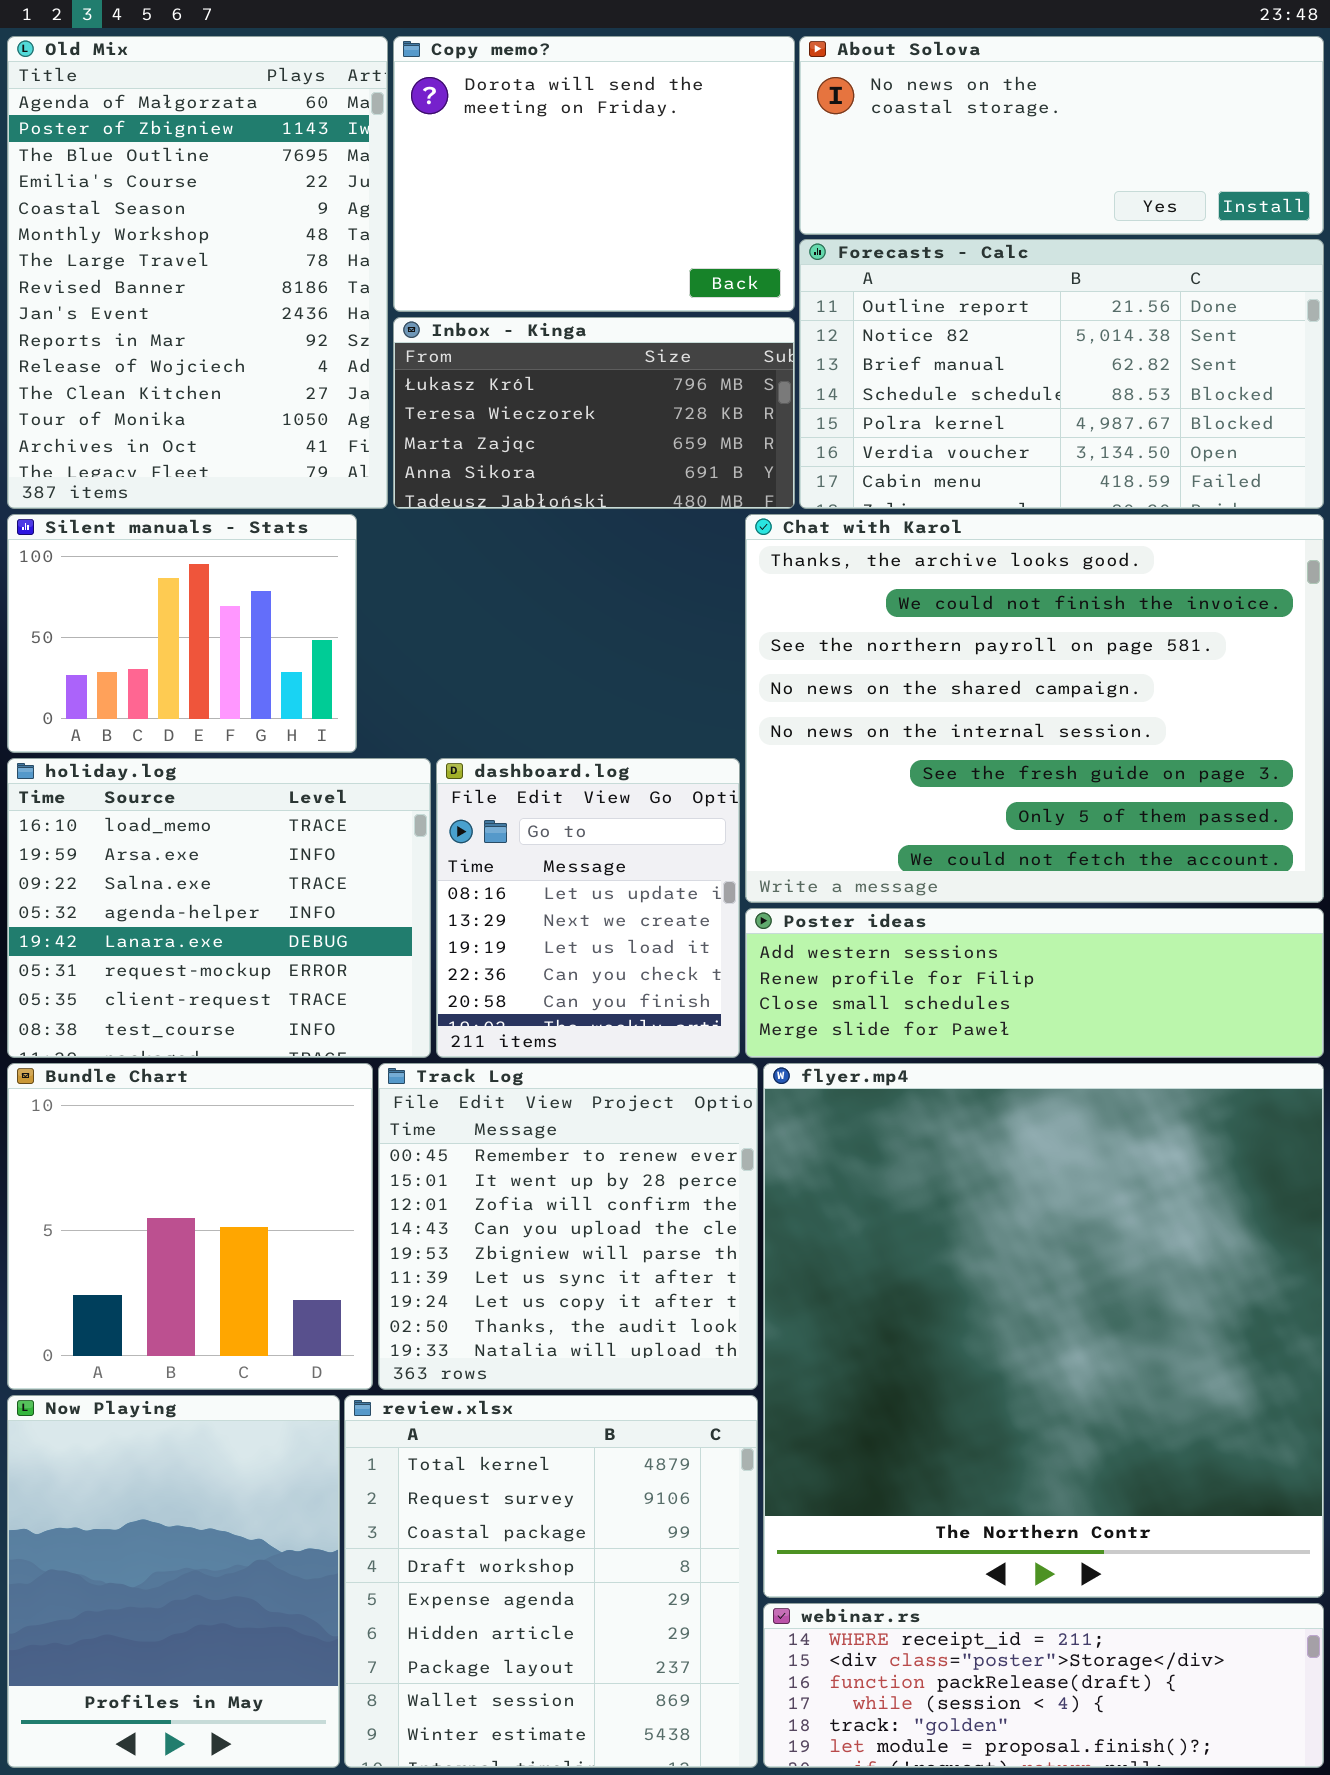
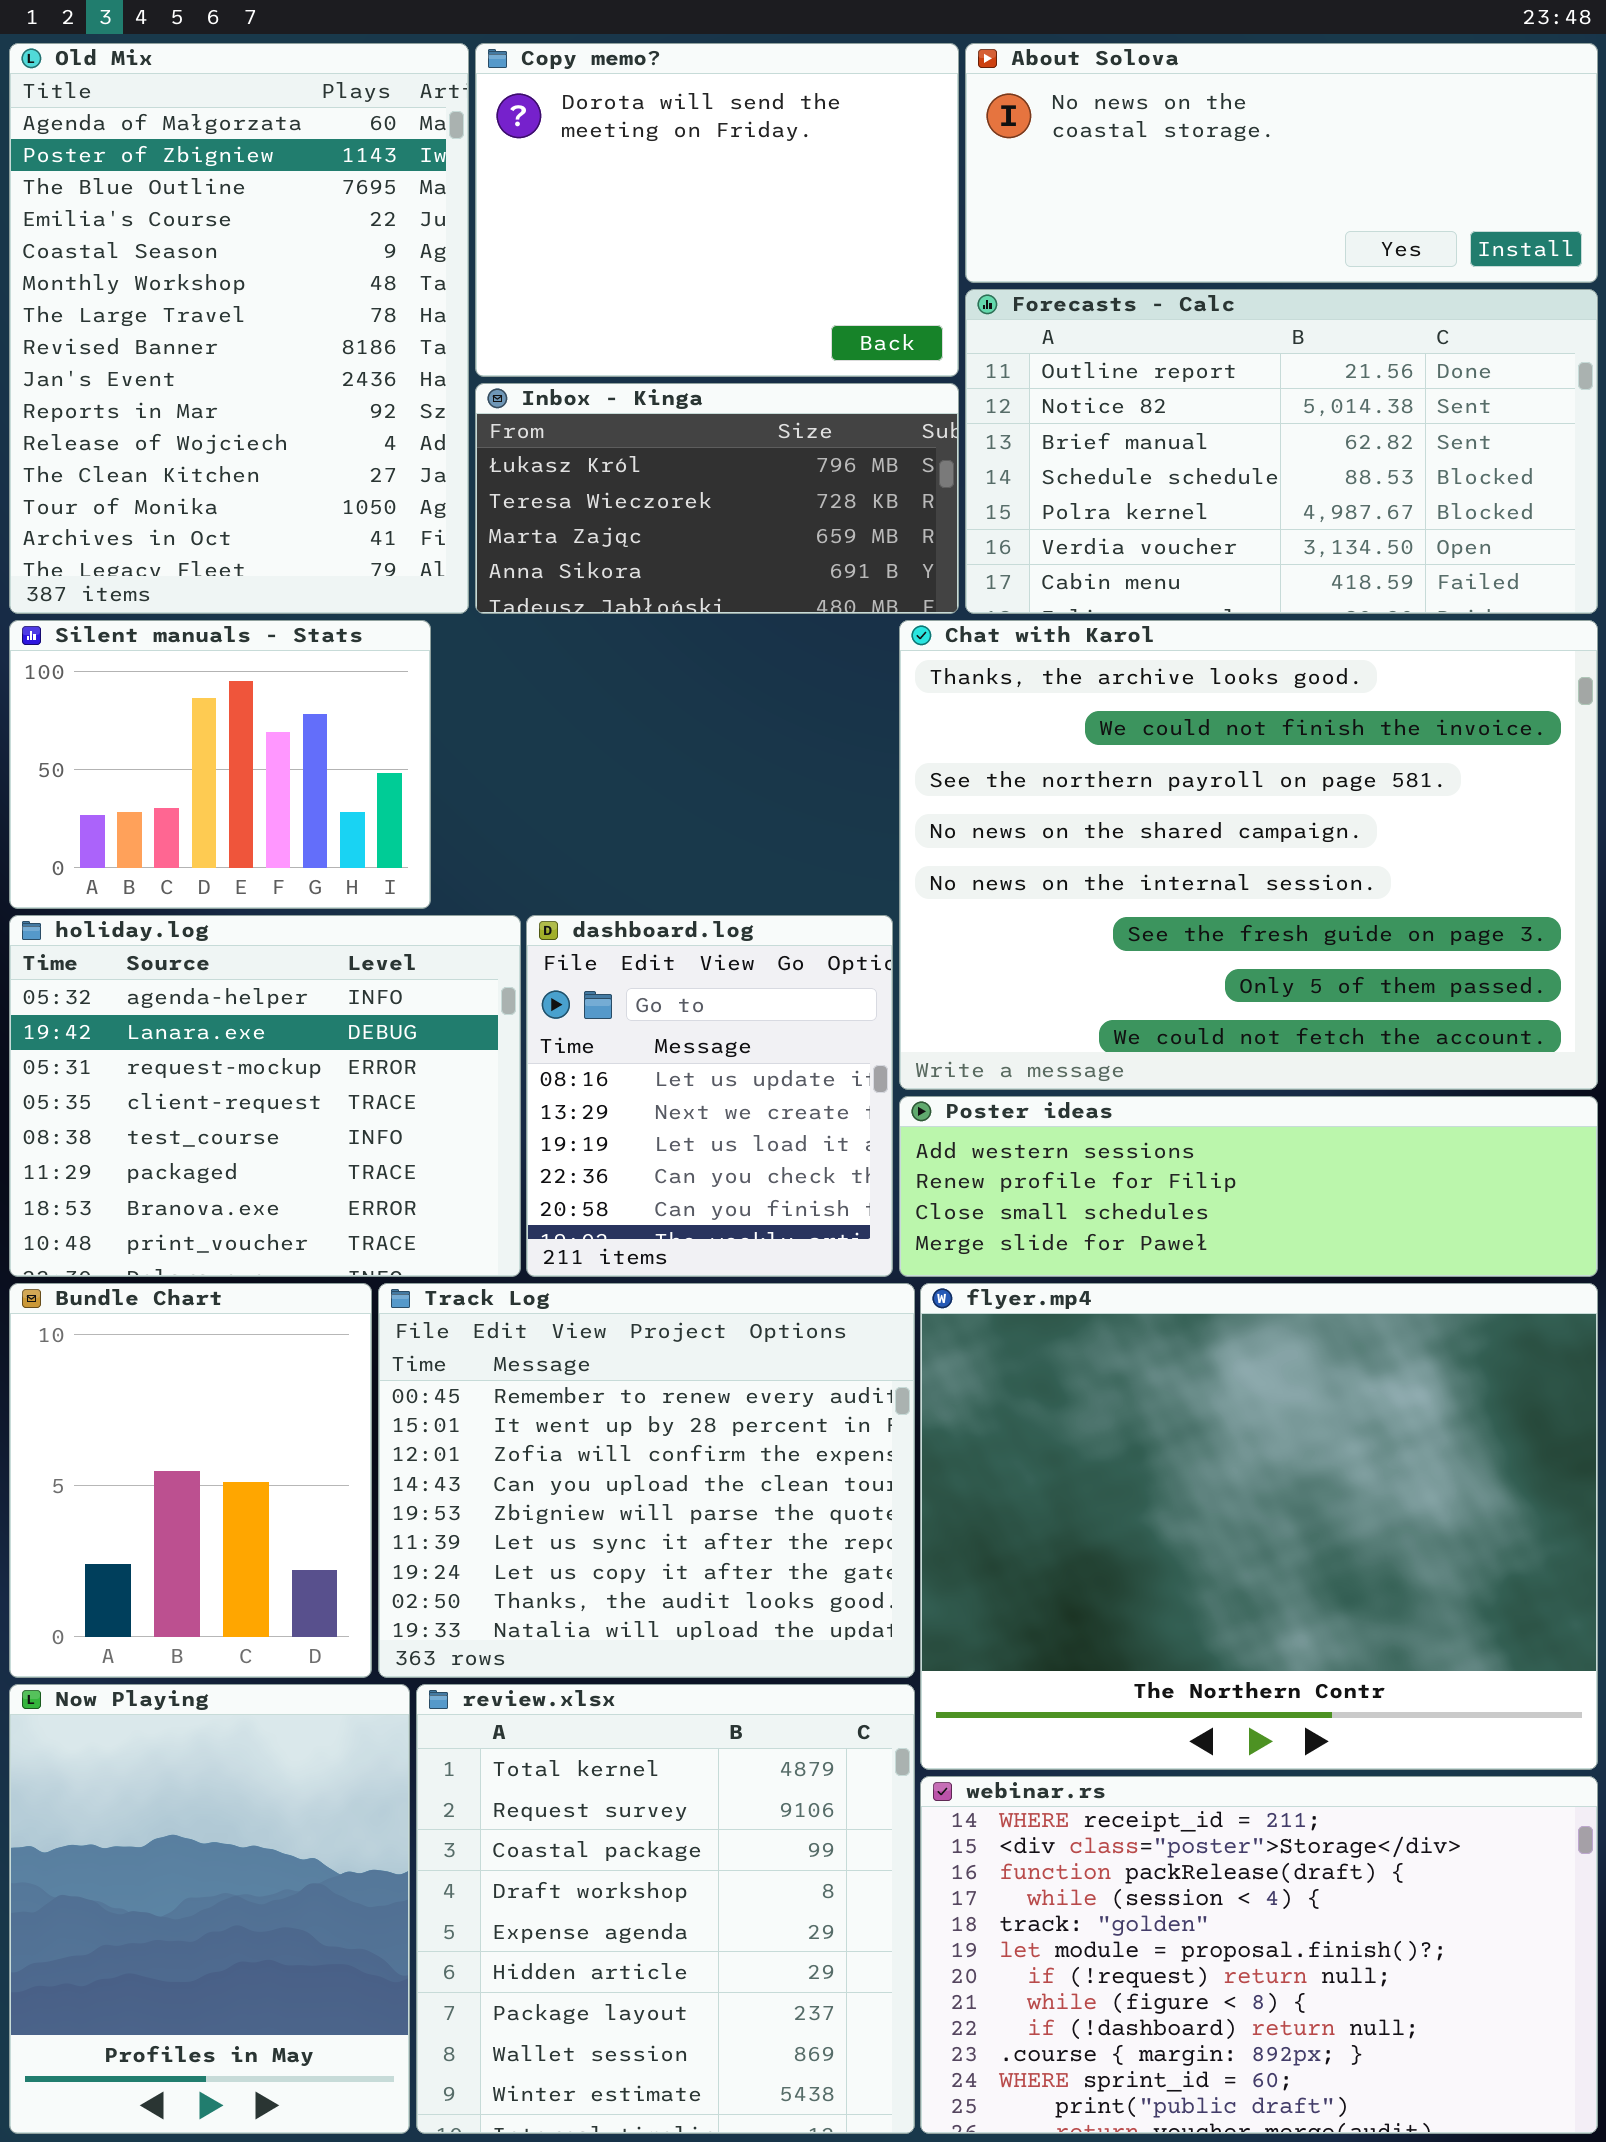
holiday.log: [7,758,431,1058] -> [9,915,521,1277], scrolled down 3 rows
Bundle Chart: [7,1063,373,1390] -> [9,1283,372,1678], resized
Track Log: [378,1063,758,1390] -> [378,1283,915,1678], resized
flyer.mp4: [763,1063,1324,1598] -> [920,1283,1598,1770], resized
webinar.rs: [763,1603,1324,1768] -> [920,1776,1598,2134], resized

